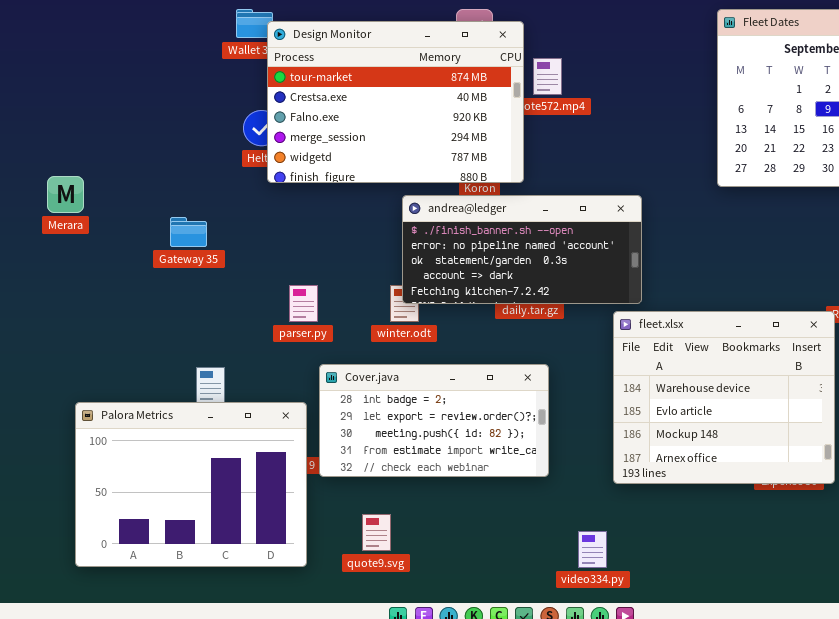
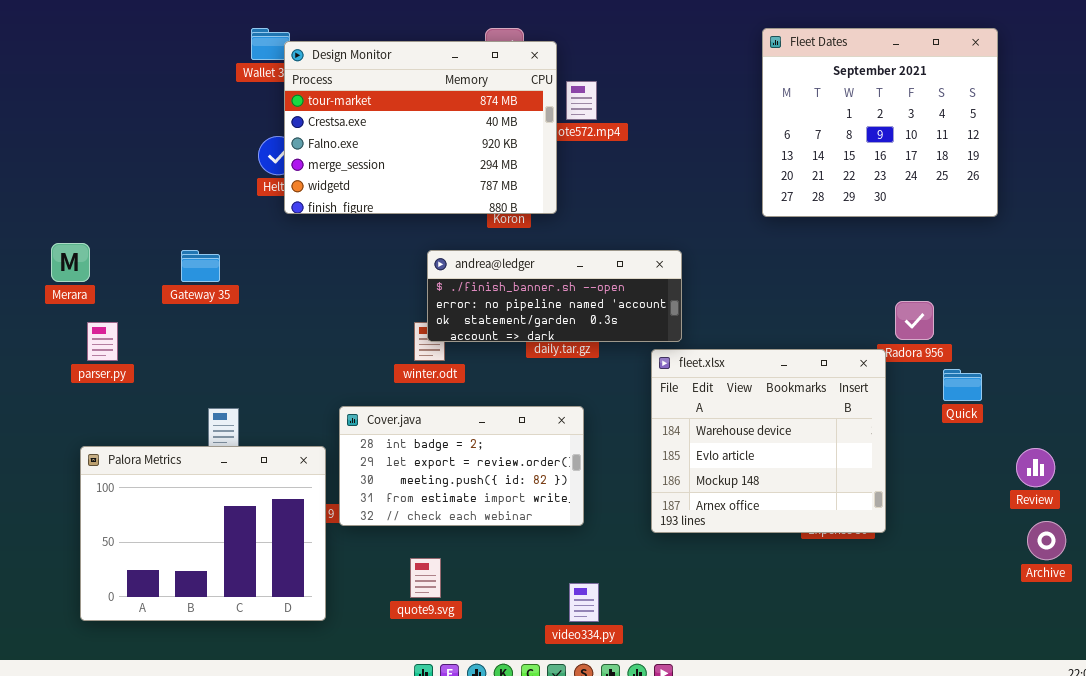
Merara: [47,176,84,213] -> [51,243,90,282], moved
andrea@ledger: [402,195,642,304] -> [427,250,682,342], resized
parser.py: [289,285,318,322] -> [87,322,118,361], moved
quote9.svg: [362,514,391,551] -> [410,558,441,598], moved
video334.py: [578,531,607,568] -> [569,583,599,622], moved

